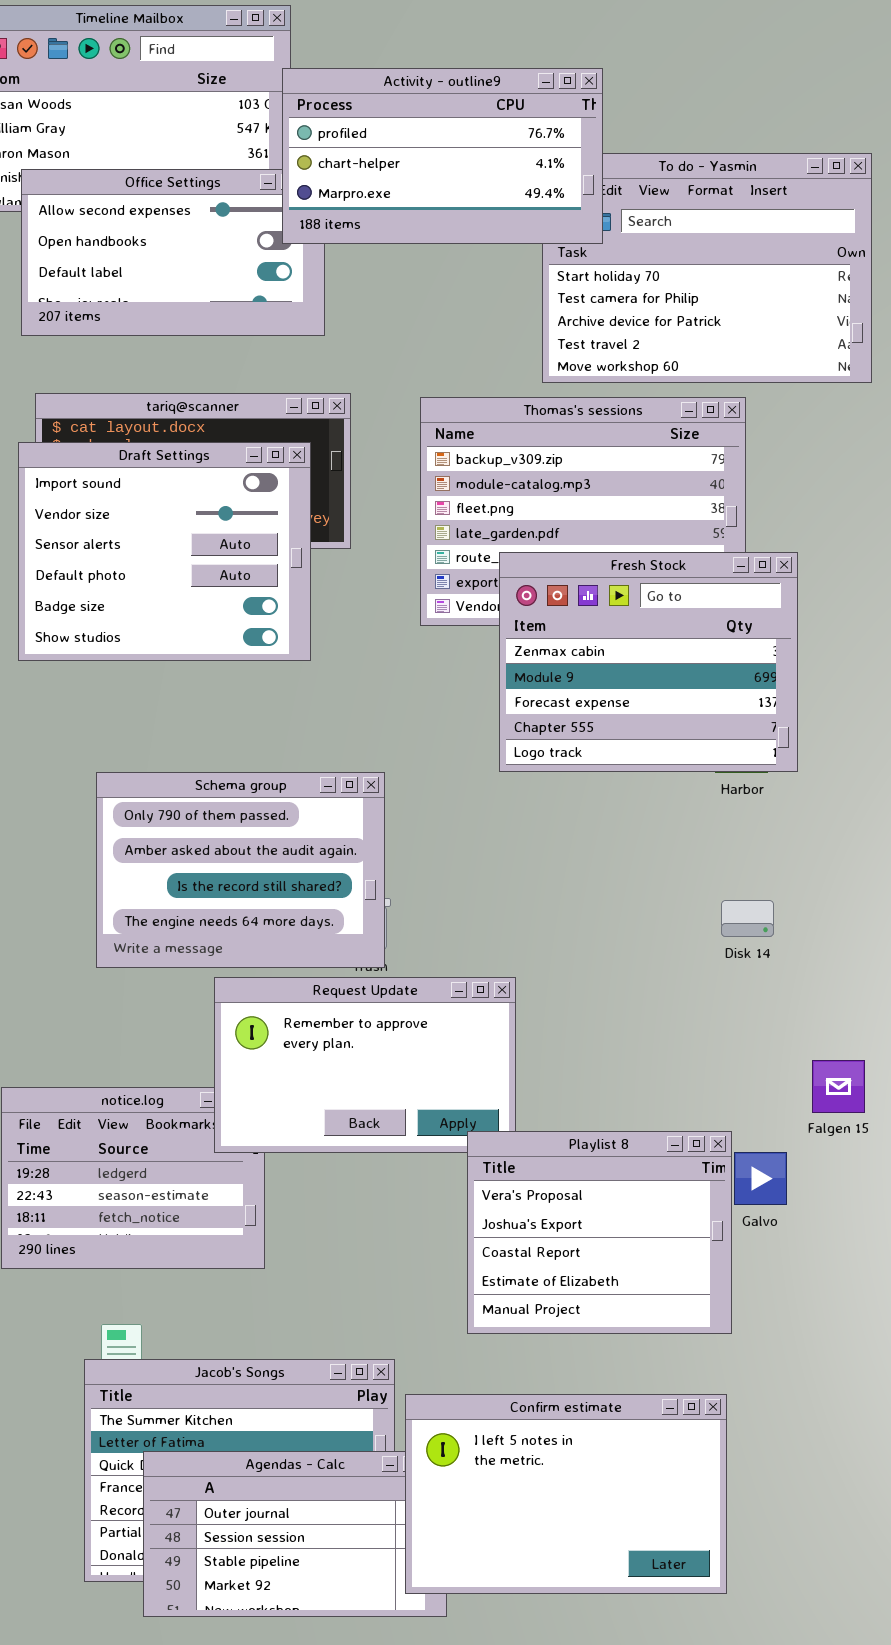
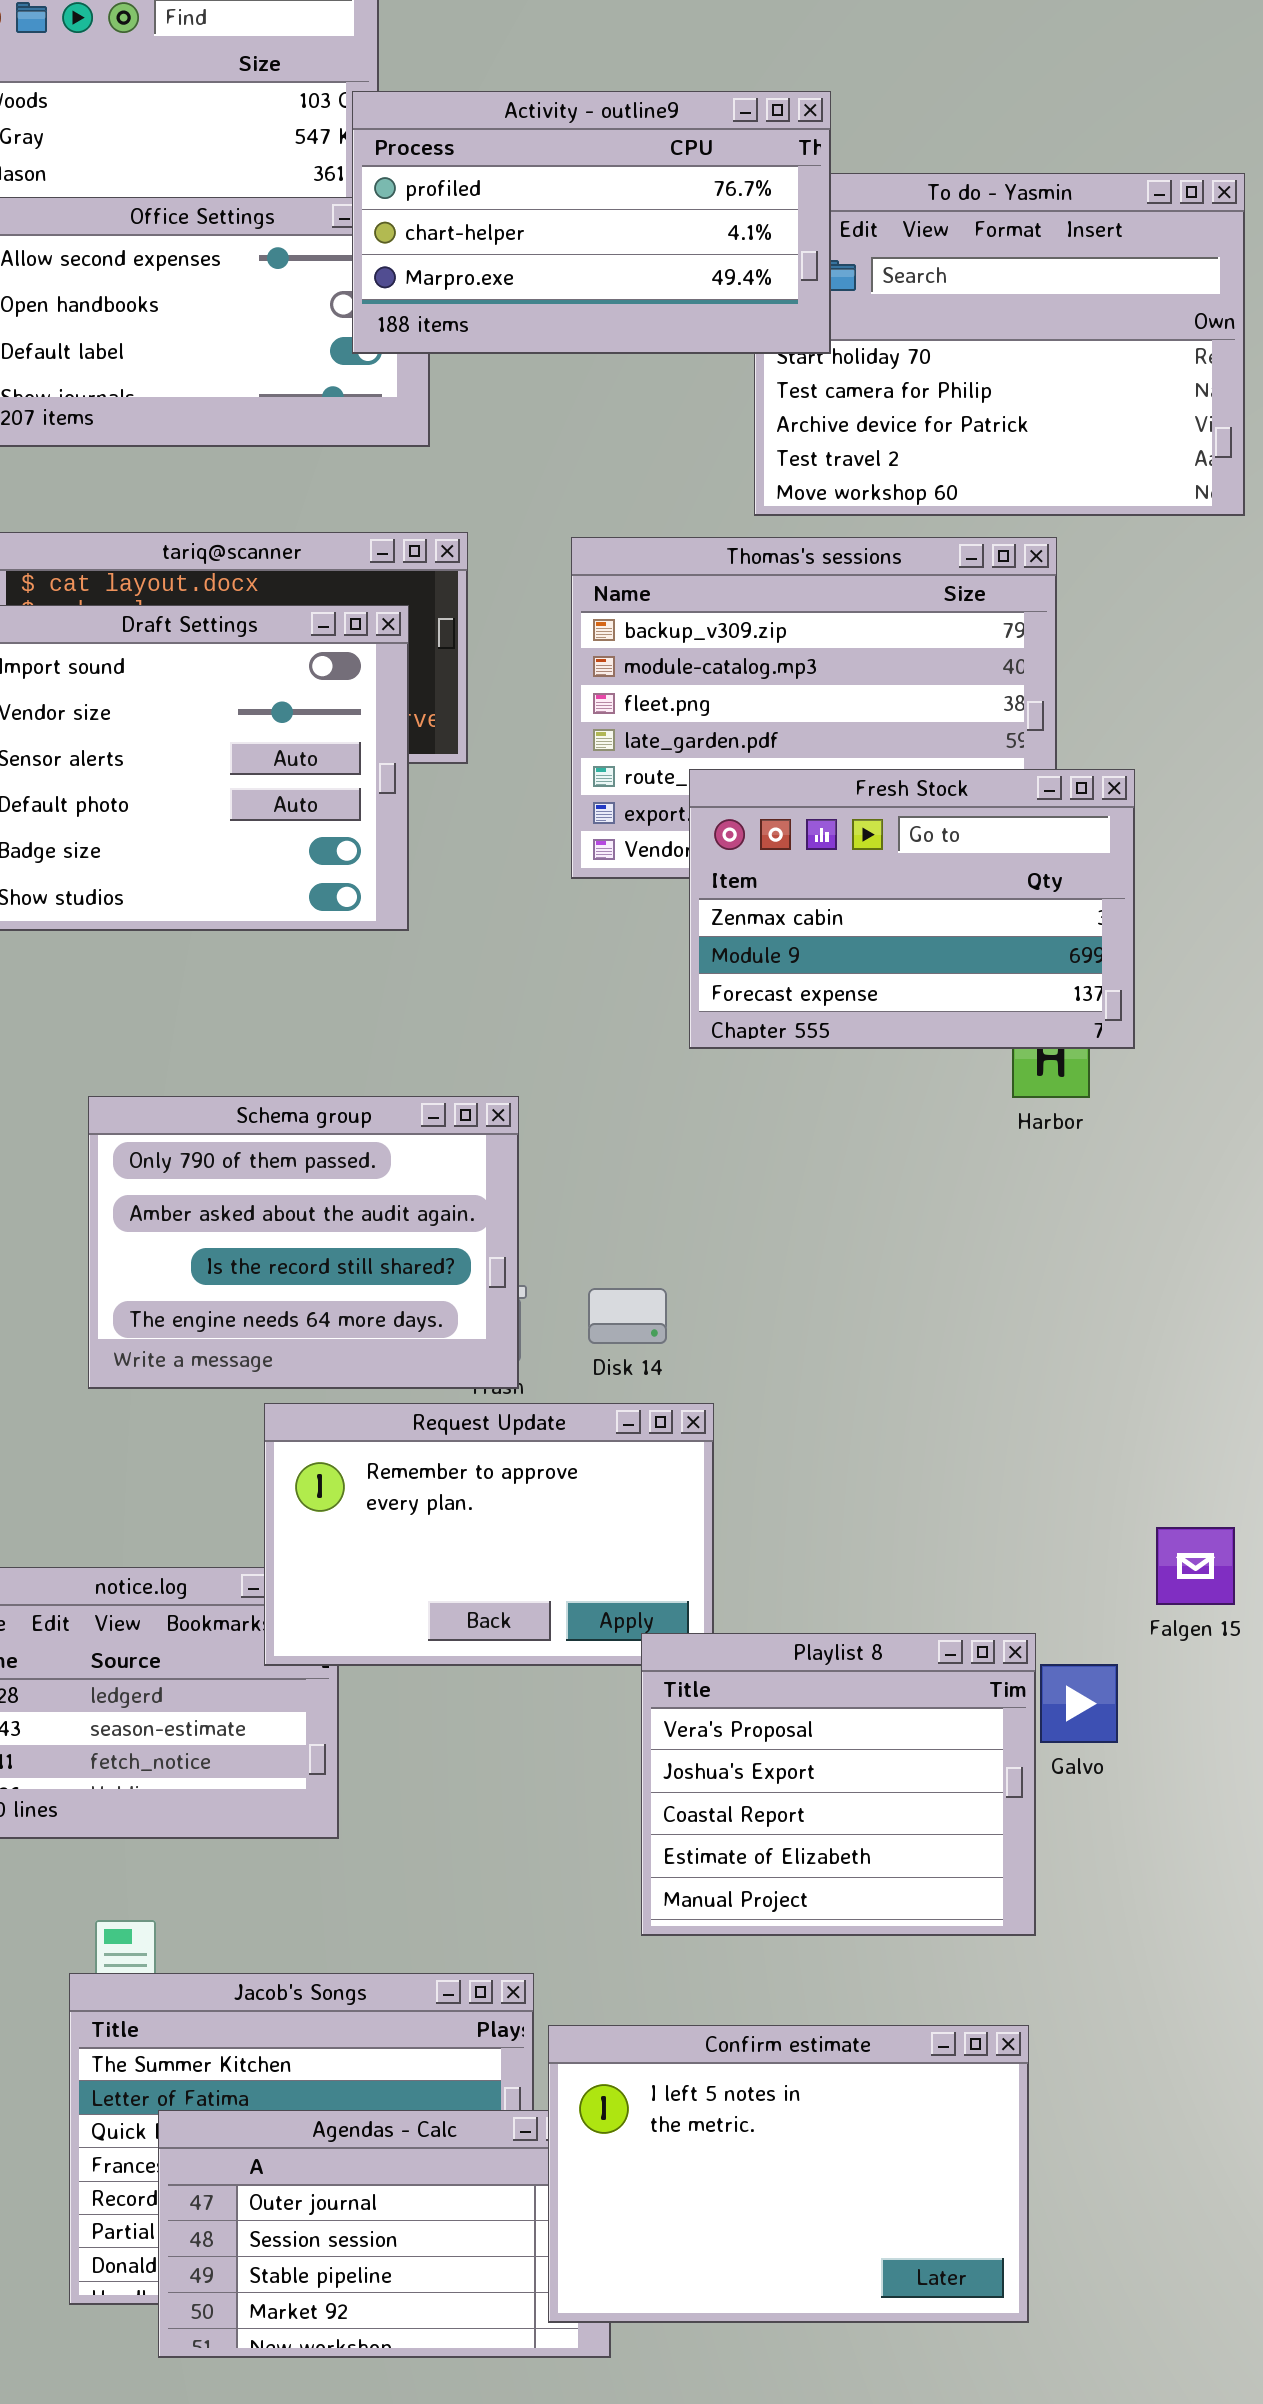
Activity - outline9: [282,68,603,244] -> [352,91,831,354], moved
Fresh Stock: [499,552,798,772] -> [689,769,1135,1049], resized
Disk 14: [721,900,774,937] -> [588,1288,667,1344], moved

